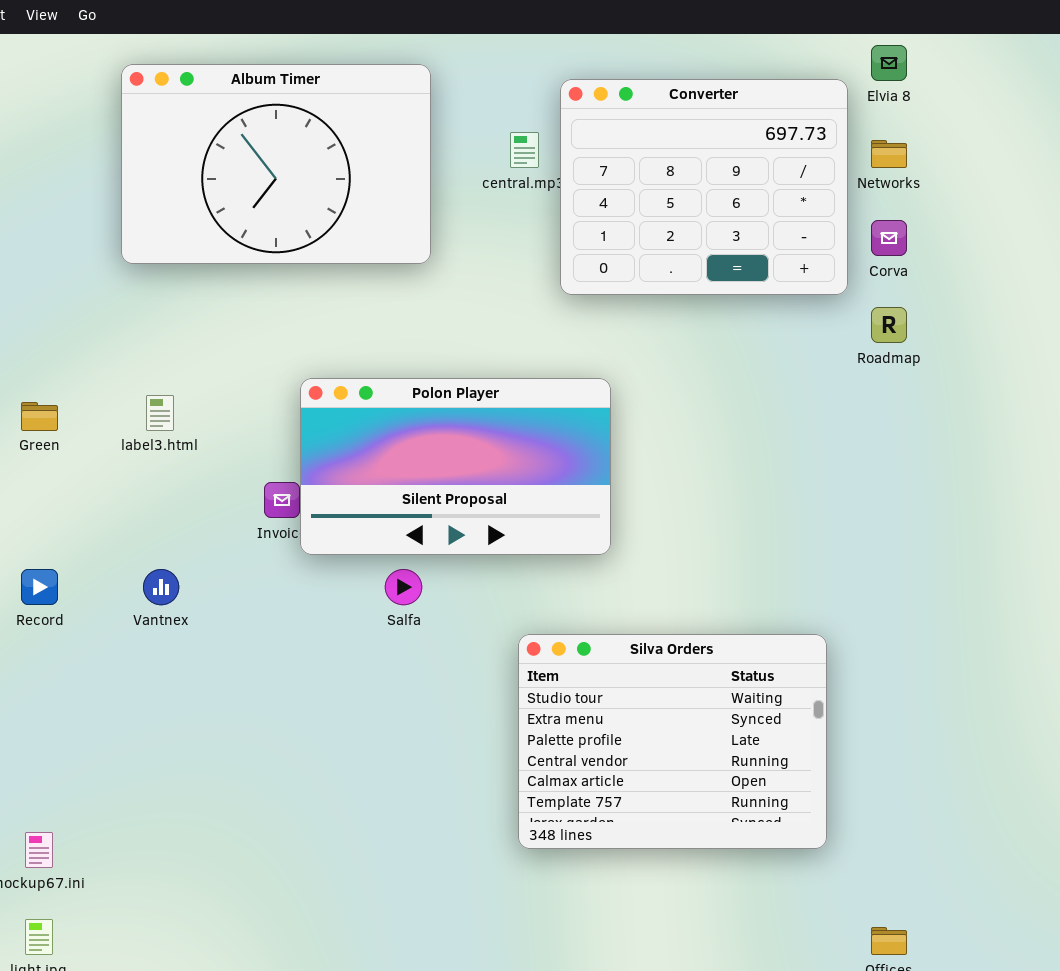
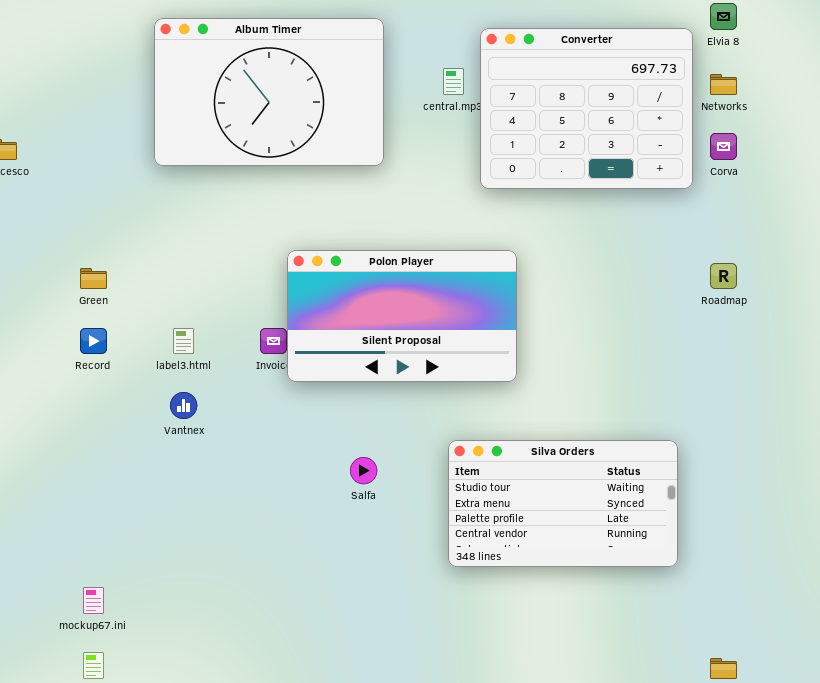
Roadmap: [871,307,907,343] -> [710,263,737,289], moved
label3.html: [146,395,174,431] -> [173,328,194,354], moved
Record: [21,569,58,605] -> [80,328,107,354], moved
Salfa: [385,569,422,605] -> [350,457,377,484], moved
Silva Orders: [518,634,827,849] -> [448,440,678,567], resized

